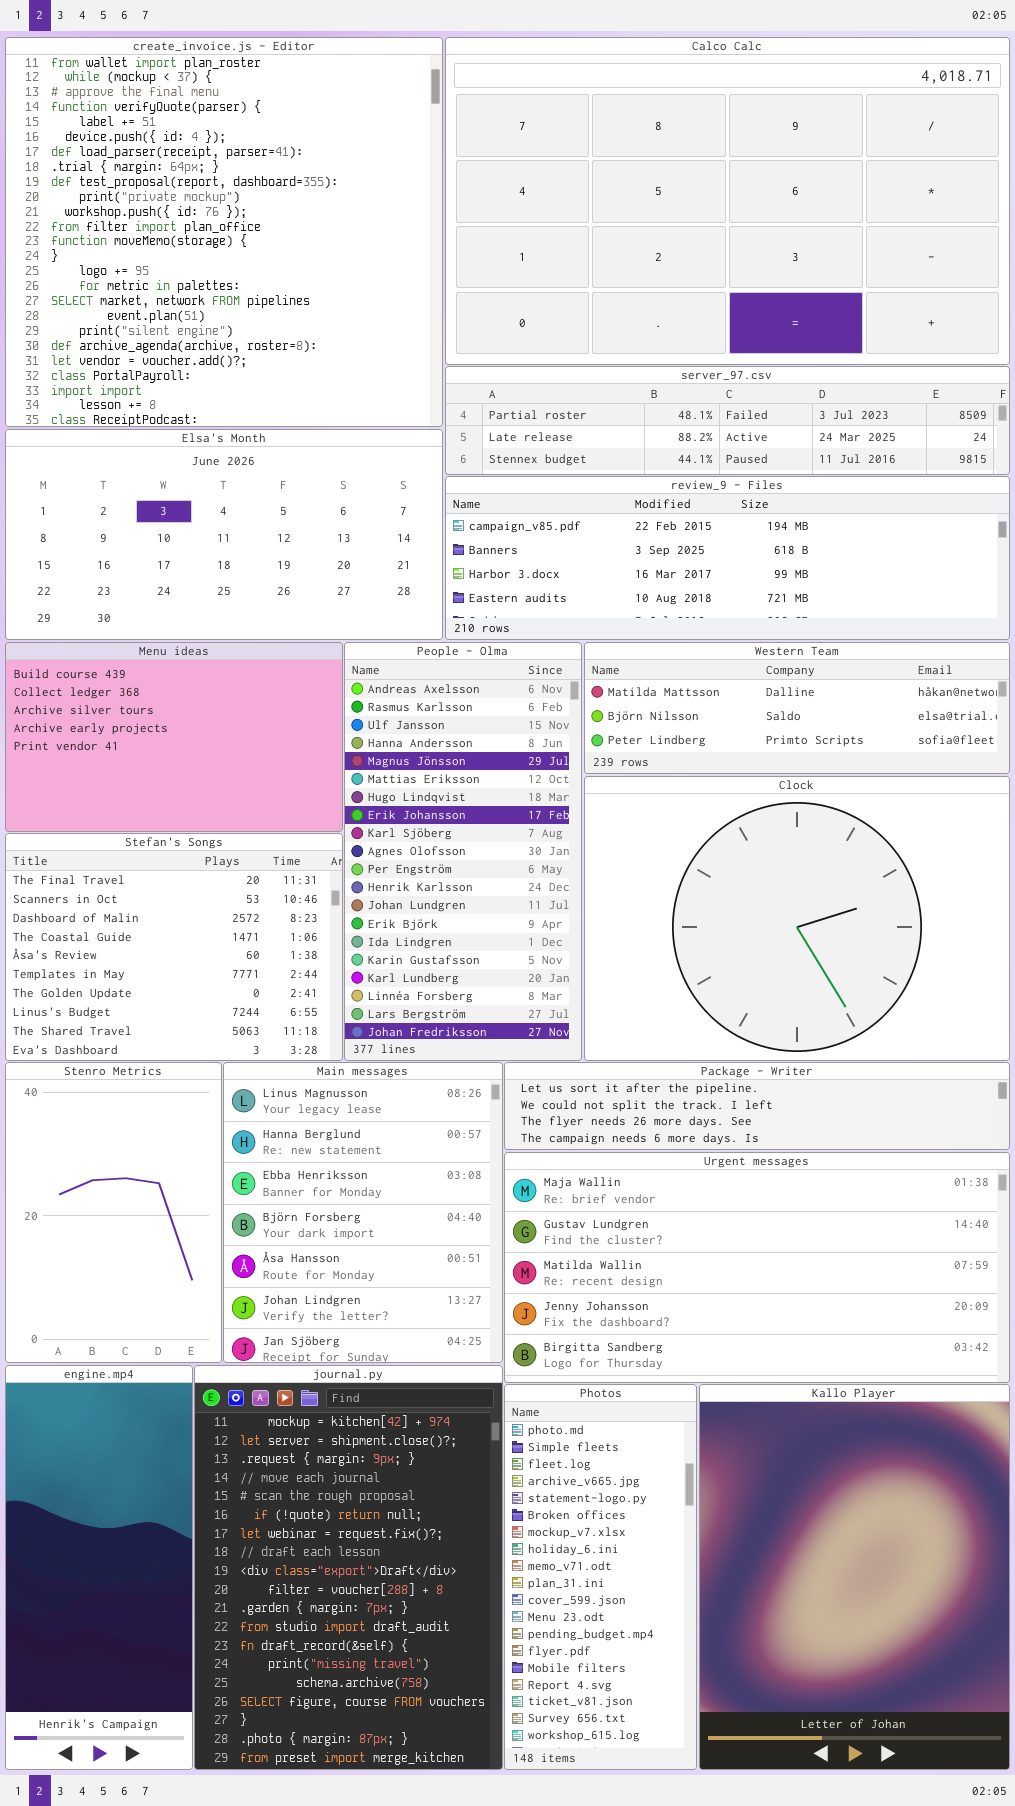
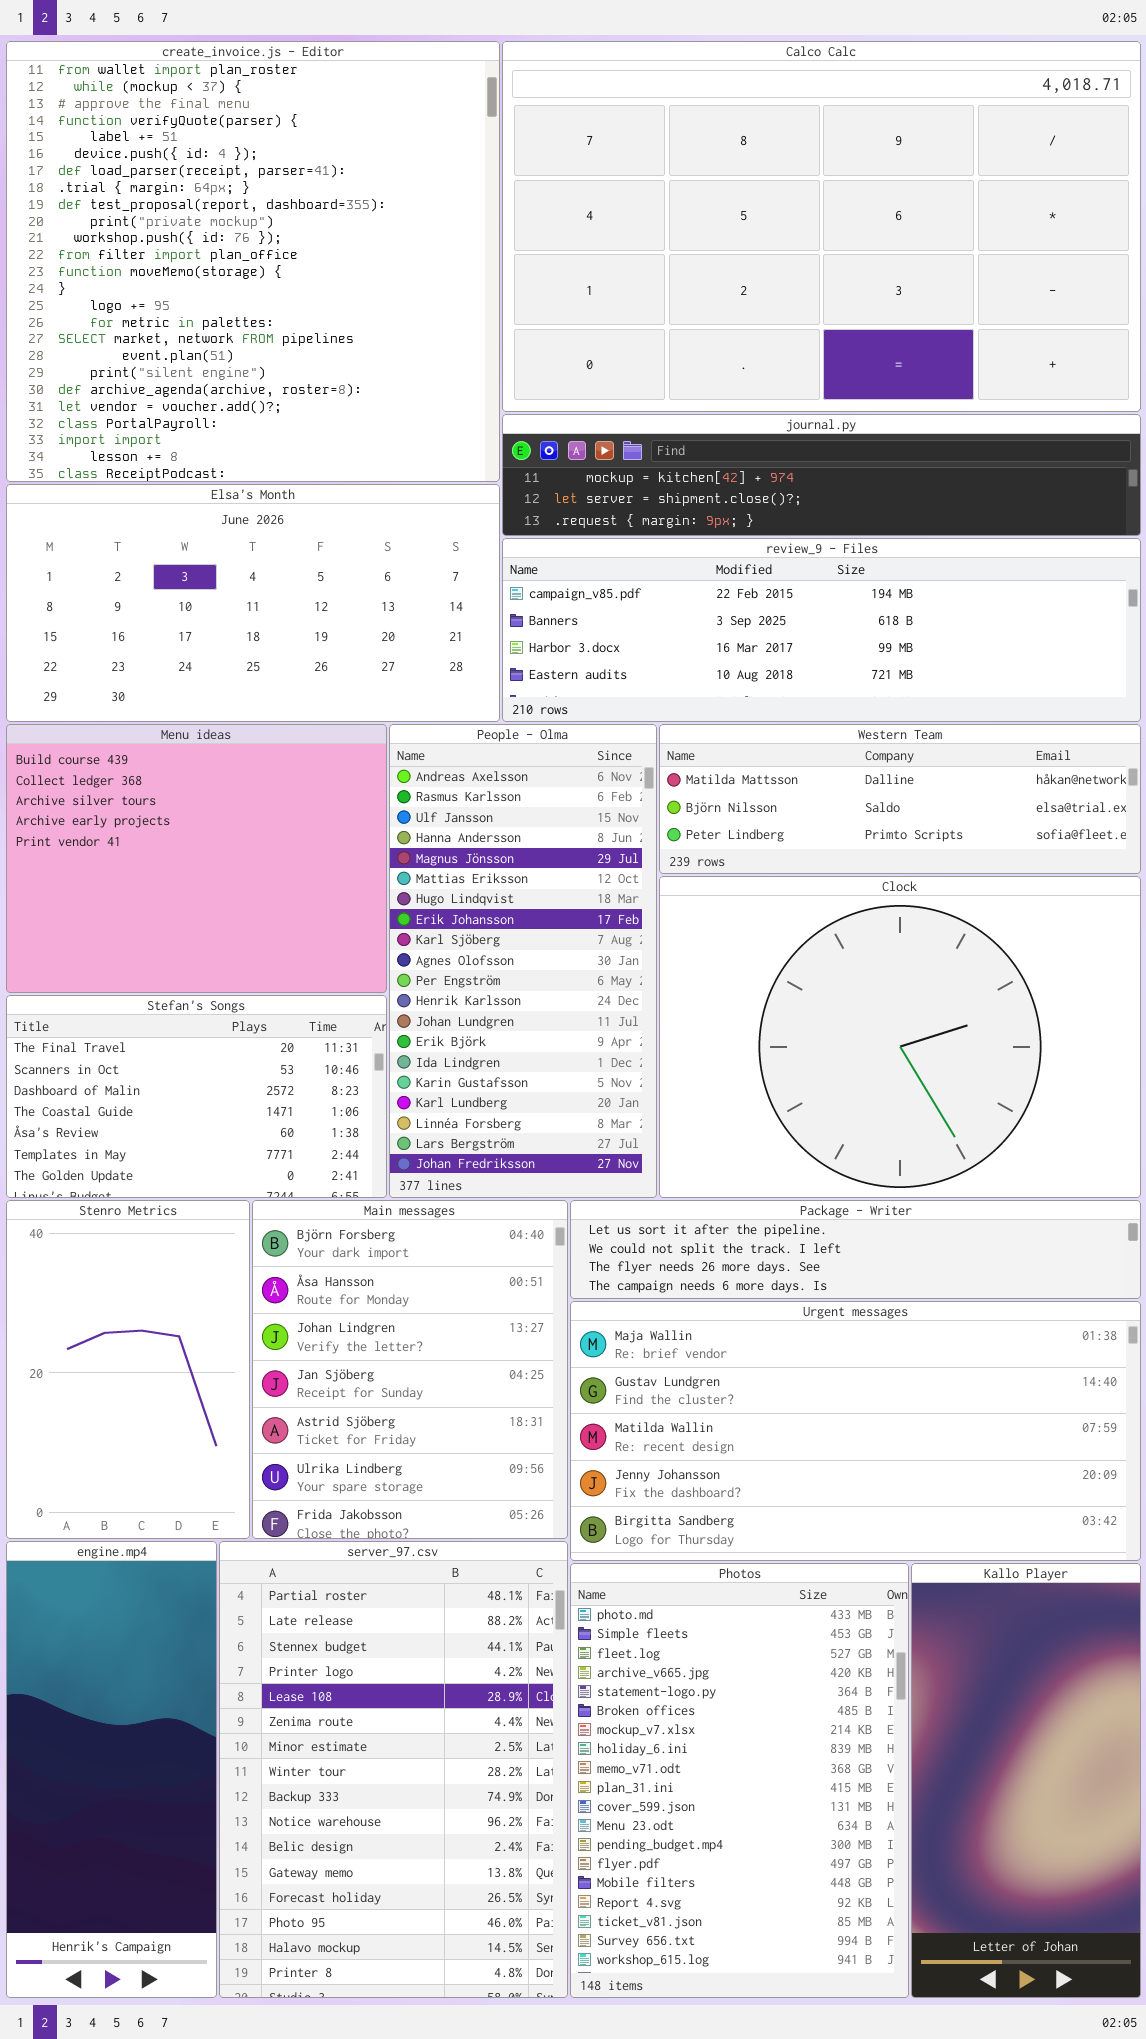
server_97.csv: [445,366,1010,475] -> [219,1541,568,1998], moved, resized
Menu ideas: [5,642,343,832] -> [6,724,387,993], resized
Stefan's Songs: [5,833,343,1061] -> [6,995,387,1198], resized
Main messages: [223,1062,503,1363] -> [252,1200,568,1539], scrolled down 3 rows
journal.py: [194,1365,503,1770] -> [502,414,1141,536], moved, resized
Photos: [504,1384,697,1770] -> [570,1563,909,1998], resized
Kallo Player: [699,1384,1010,1770] -> [911,1563,1141,1998], resized

